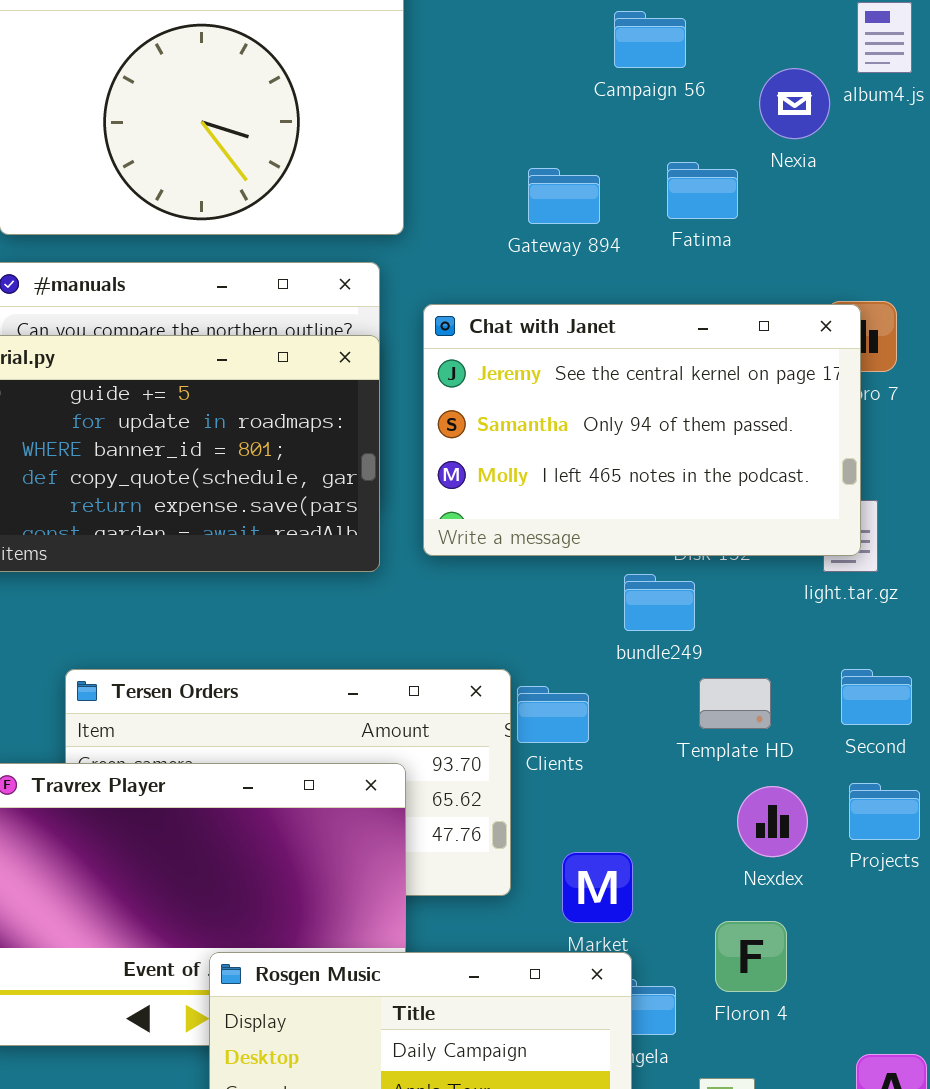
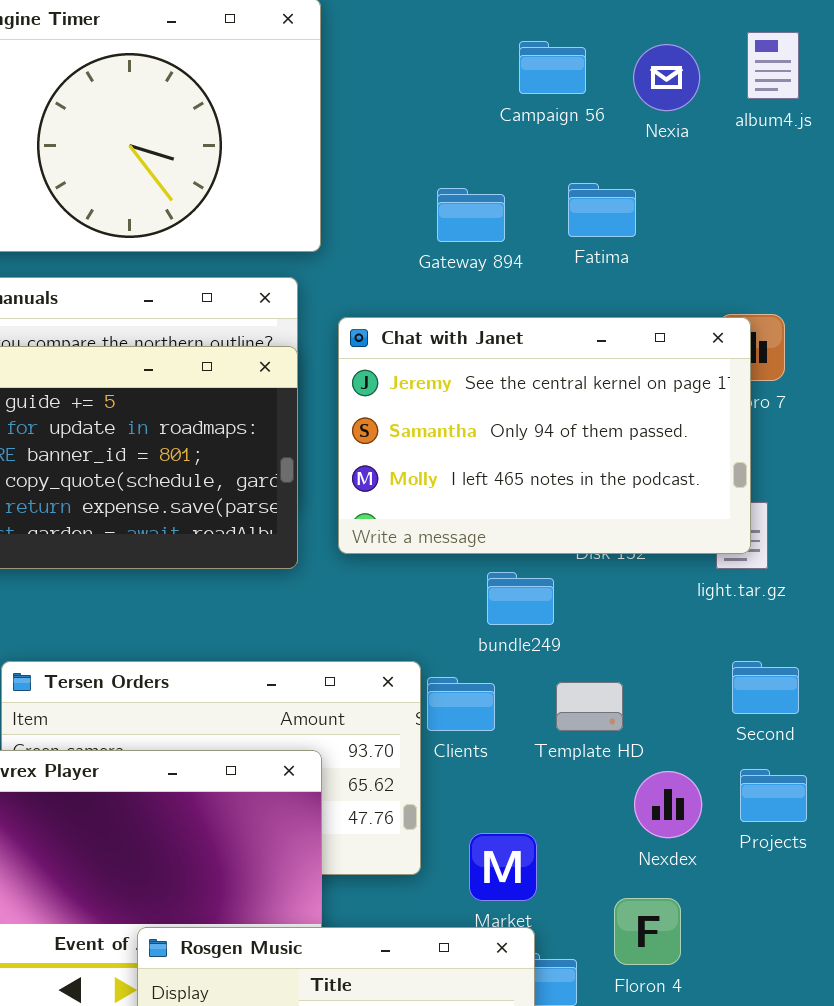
Nexia: [759,68,830,139] -> [633,44,700,111], moved
bundle249: [624,574,695,631] -> [487,572,554,625], moved
Template HD: [699,678,771,729] -> [556,682,623,731], moved

